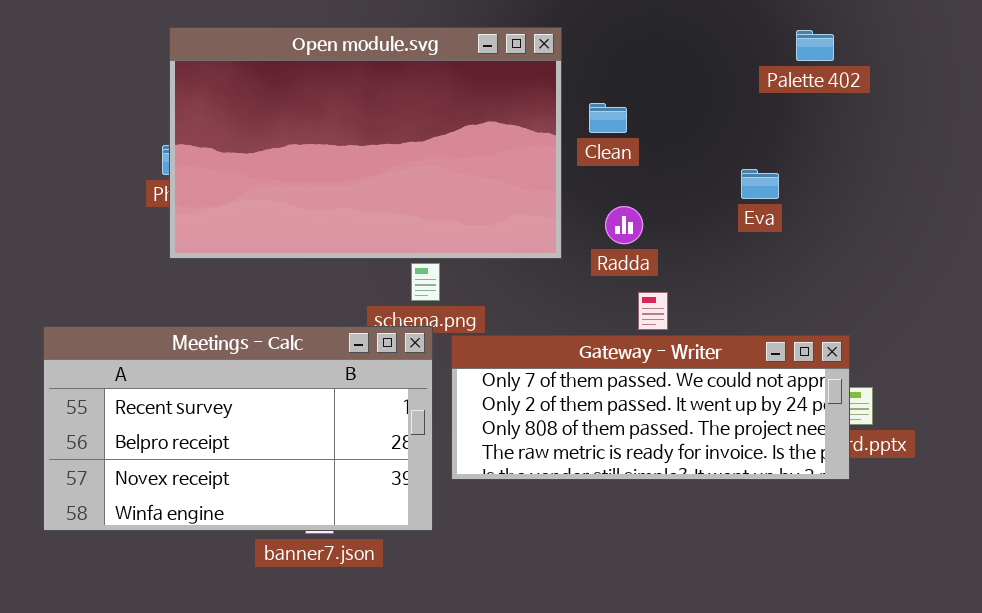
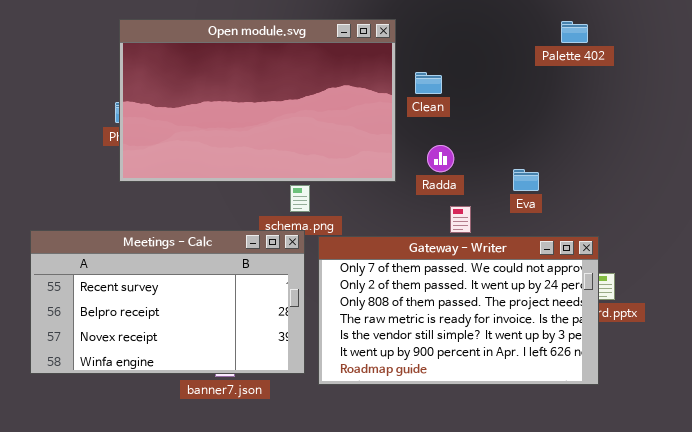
Eva: [741,169,779,199] -> [513,169,539,191], moved
Gateway - Writer: [451,335,850,480] -> [318,236,599,385], resized

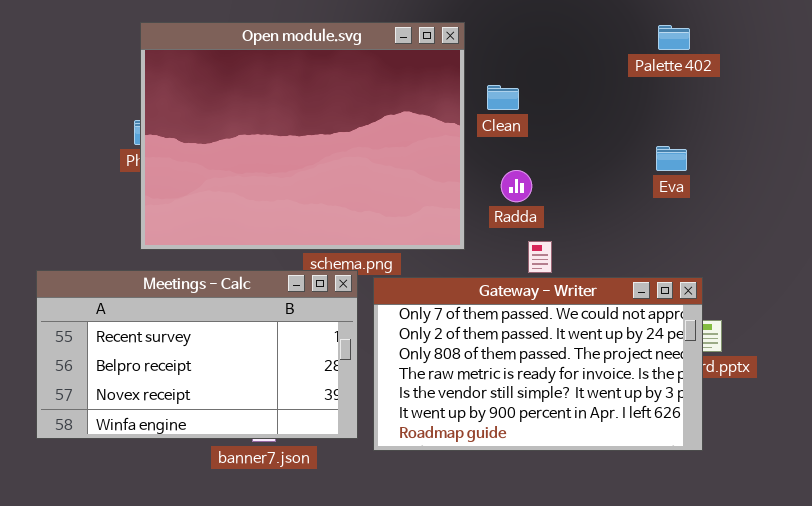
Open module.svg: [119,19,396,182] -> [140,22,465,250], resized
Eva: [513,169,539,191] -> [656,146,687,171], moved

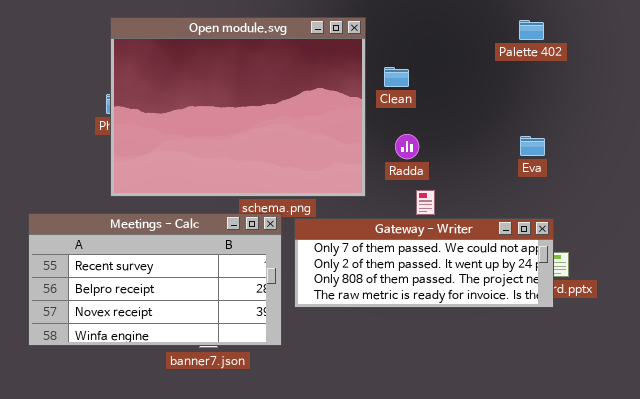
Eva: [656,146,687,171] -> [520,136,545,156], moved
Gateway - Writer: [373,277,703,451] -> [294,218,554,308], resized

